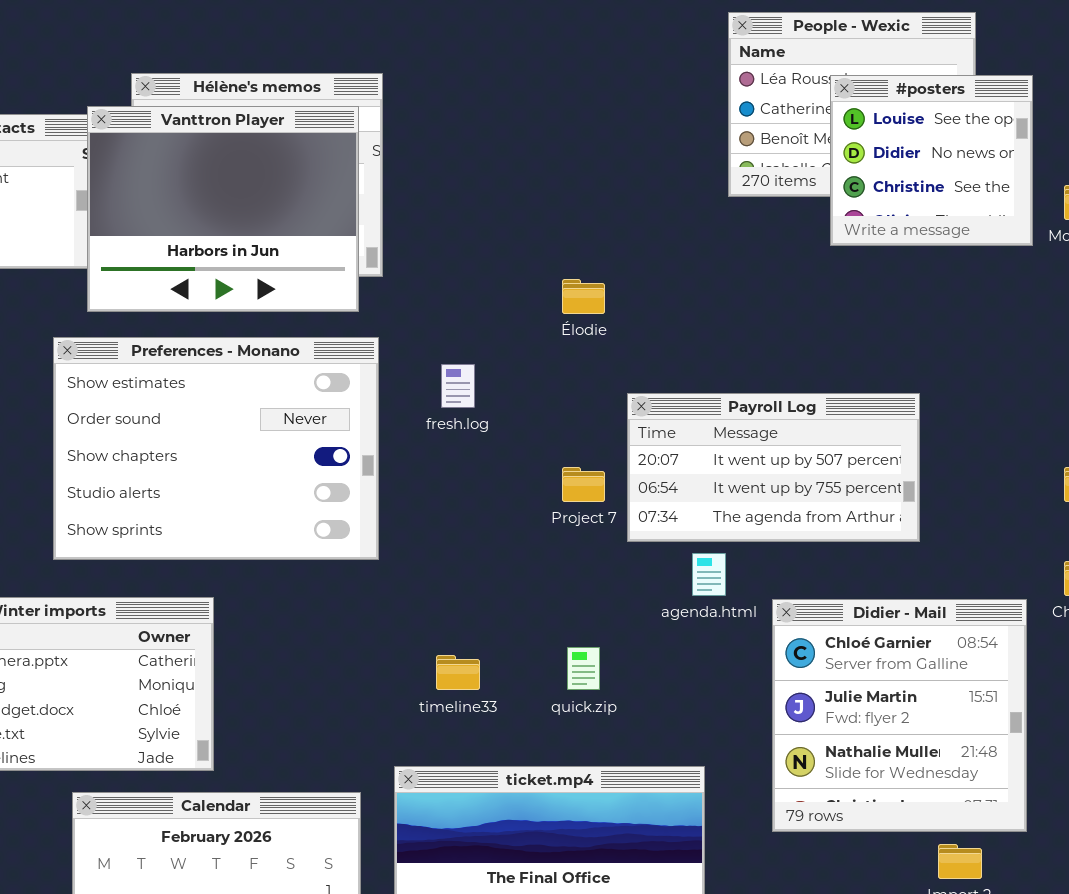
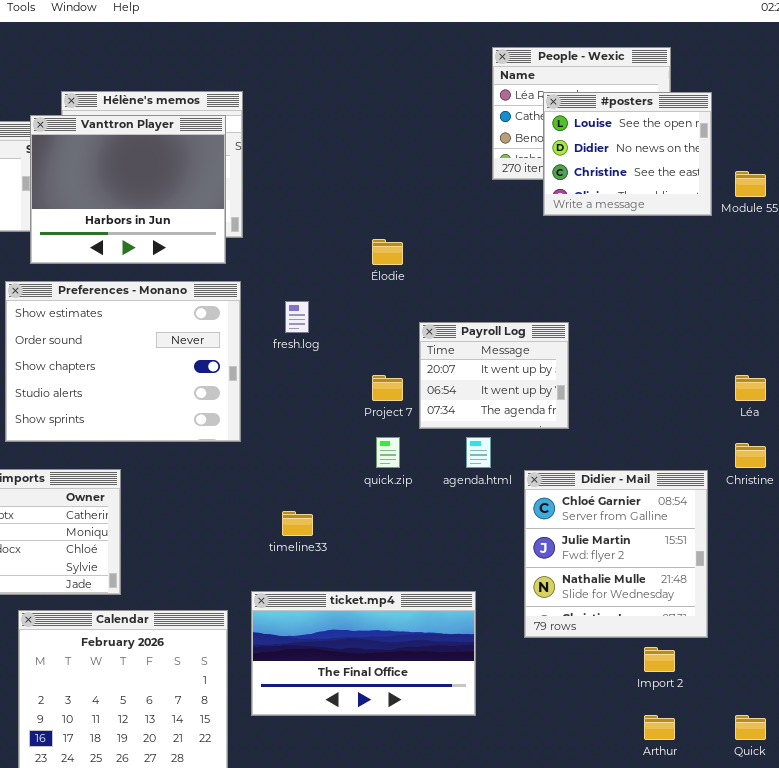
#posters: [830,75,1033,246] -> [543,92,712,216], resized
Payroll Log: [627,393,920,542] -> [419,322,569,429], resized
quick.zip: [567,647,600,690] -> [376,437,400,468], moved

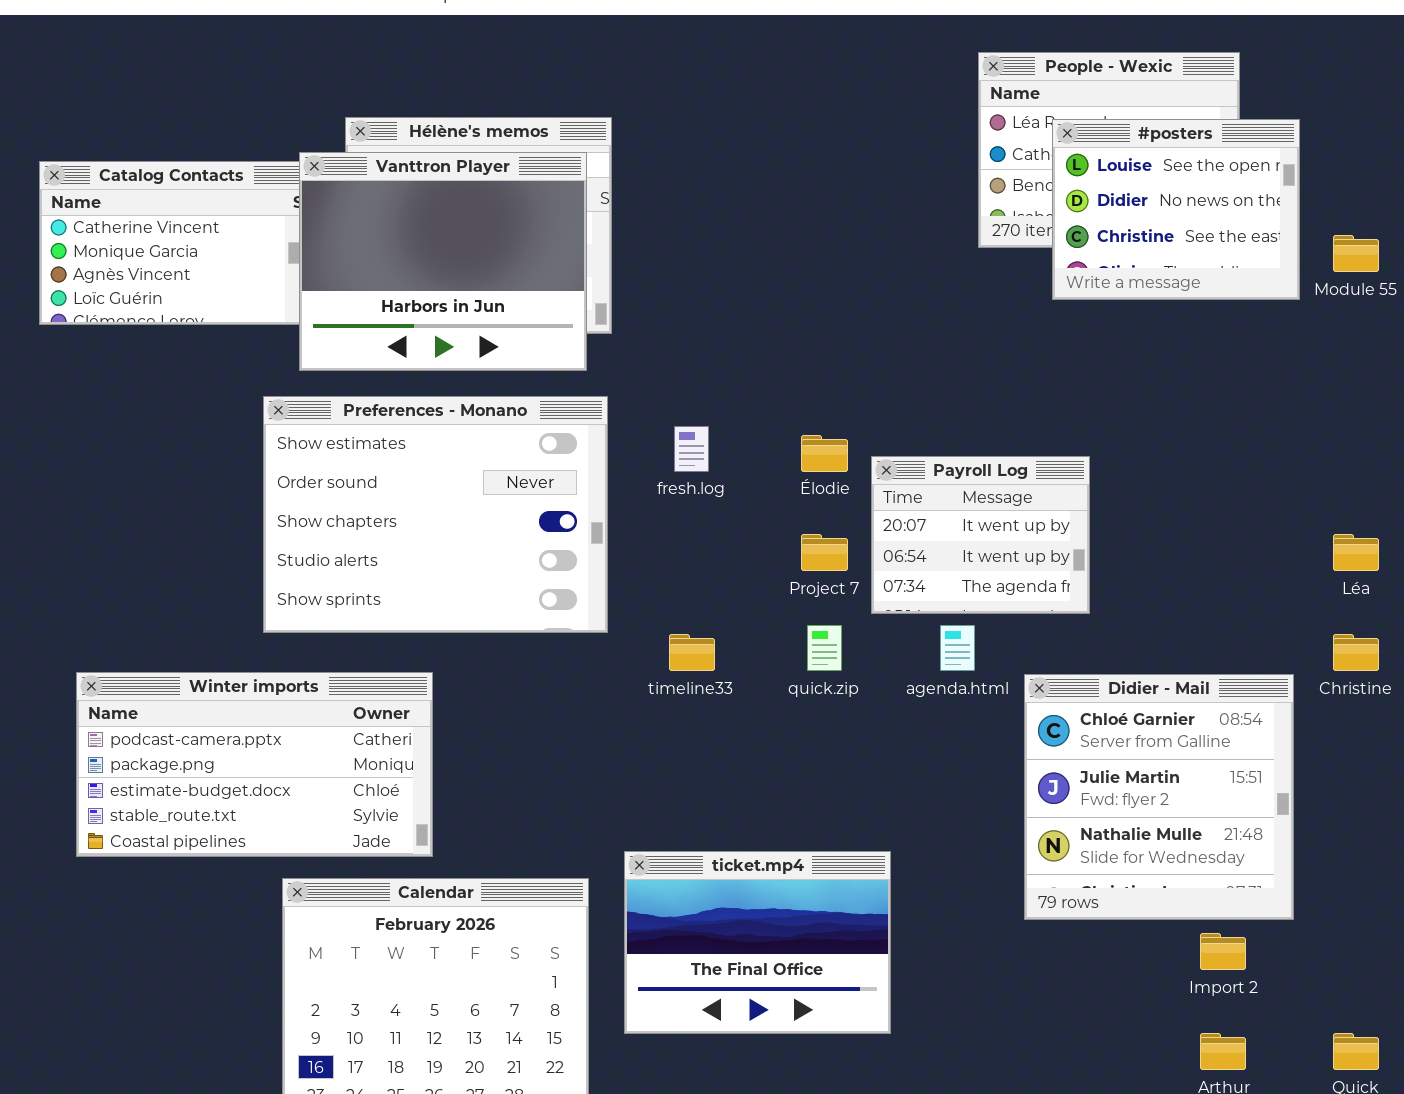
Élodie: [372,239,403,265] -> [801,435,848,472], moved
timeline33: [282,511,313,536] -> [669,634,715,671], moved
ticket.mp4: [251,591,476,716] -> [624,851,891,1034], resized

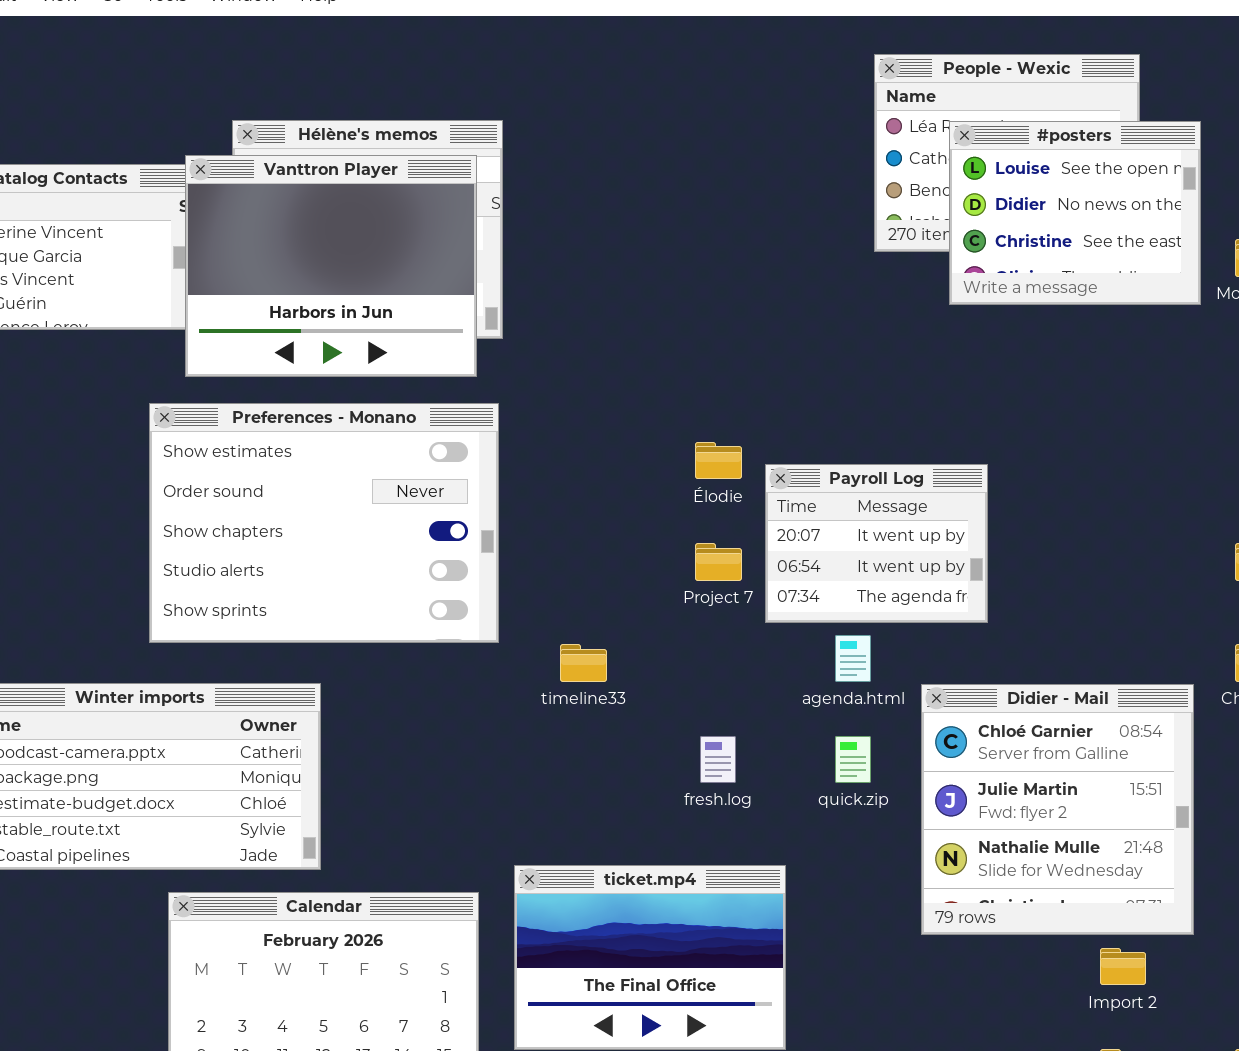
fresh.log: [674,426,709,472] -> [700,736,736,783], moved
quick.zip: [807,625,842,671] -> [835,736,871,783], moved

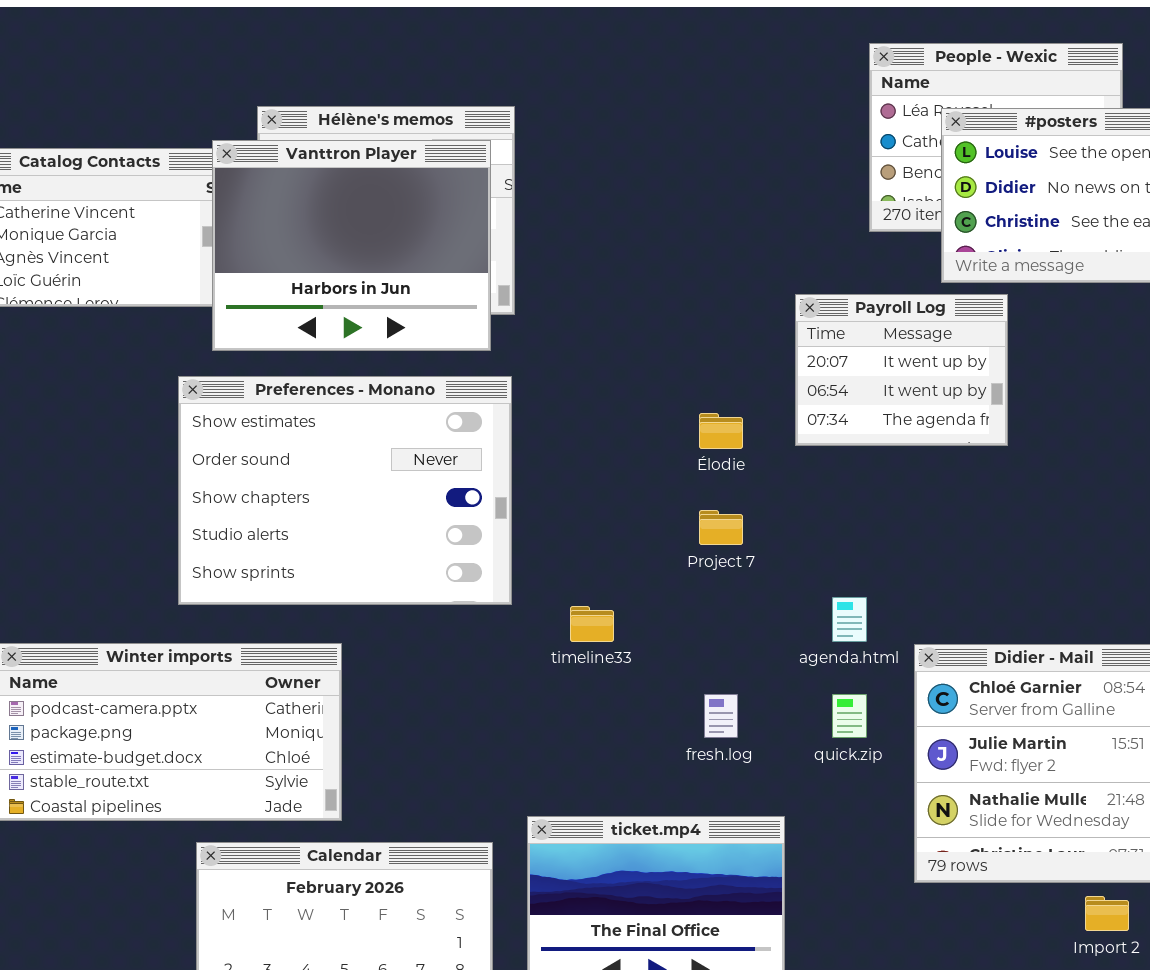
Payroll Log: [765,464,988,623] -> [795,294,1008,446], moved

